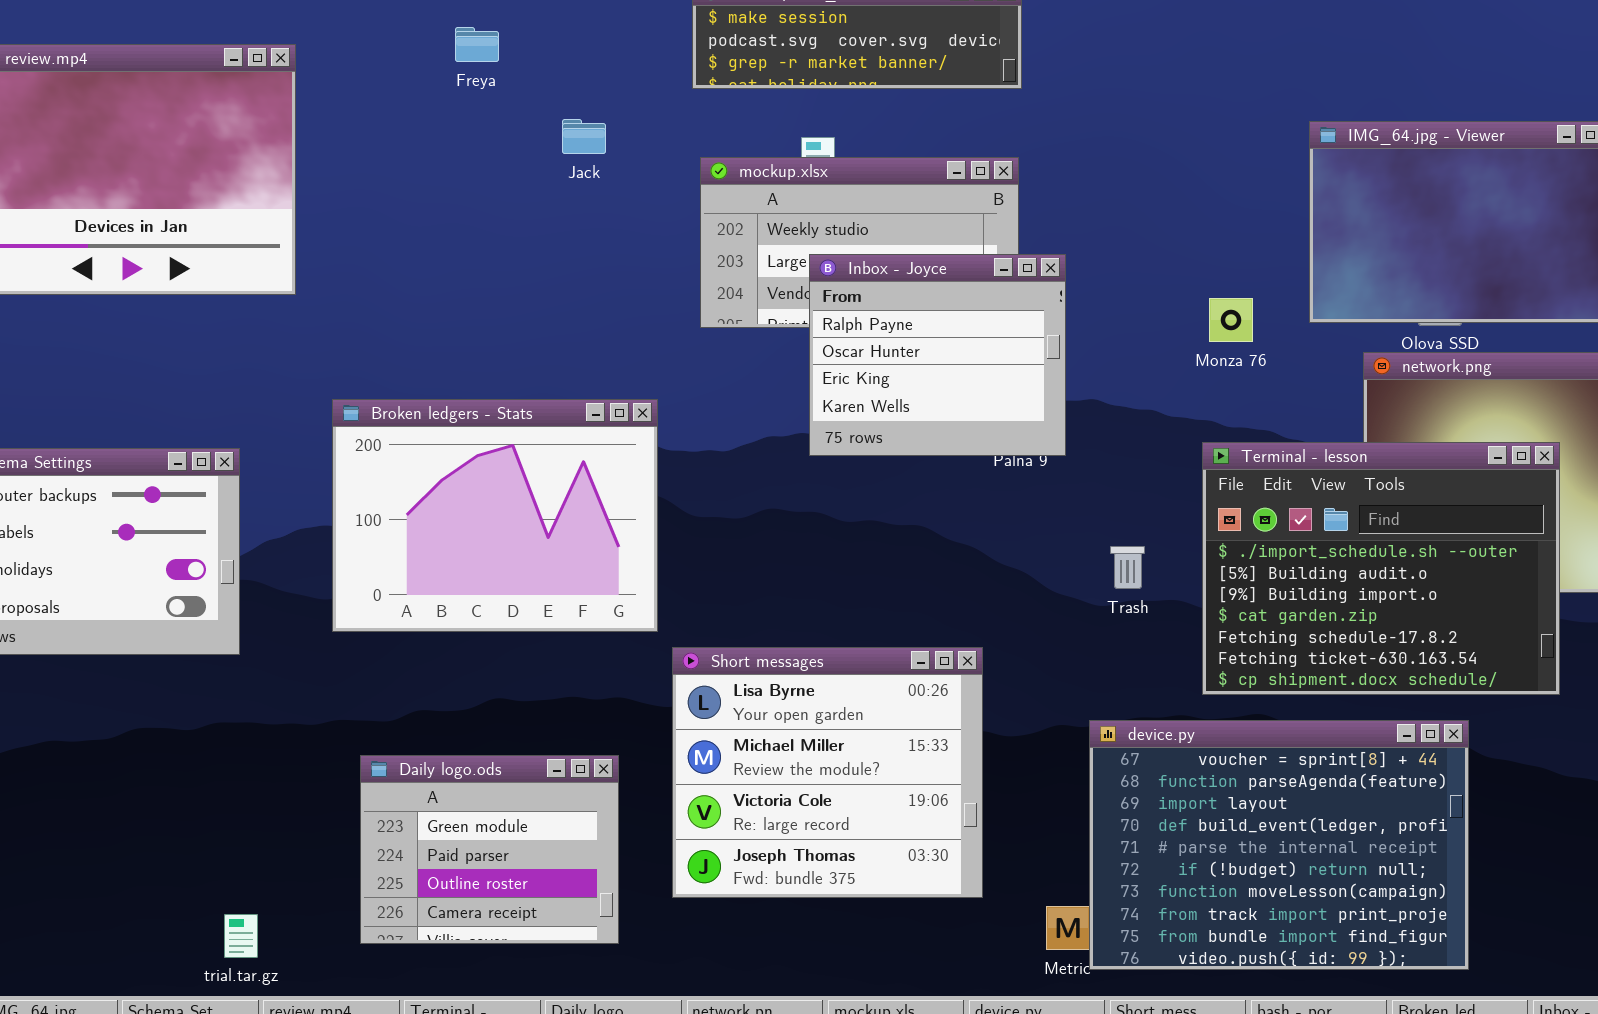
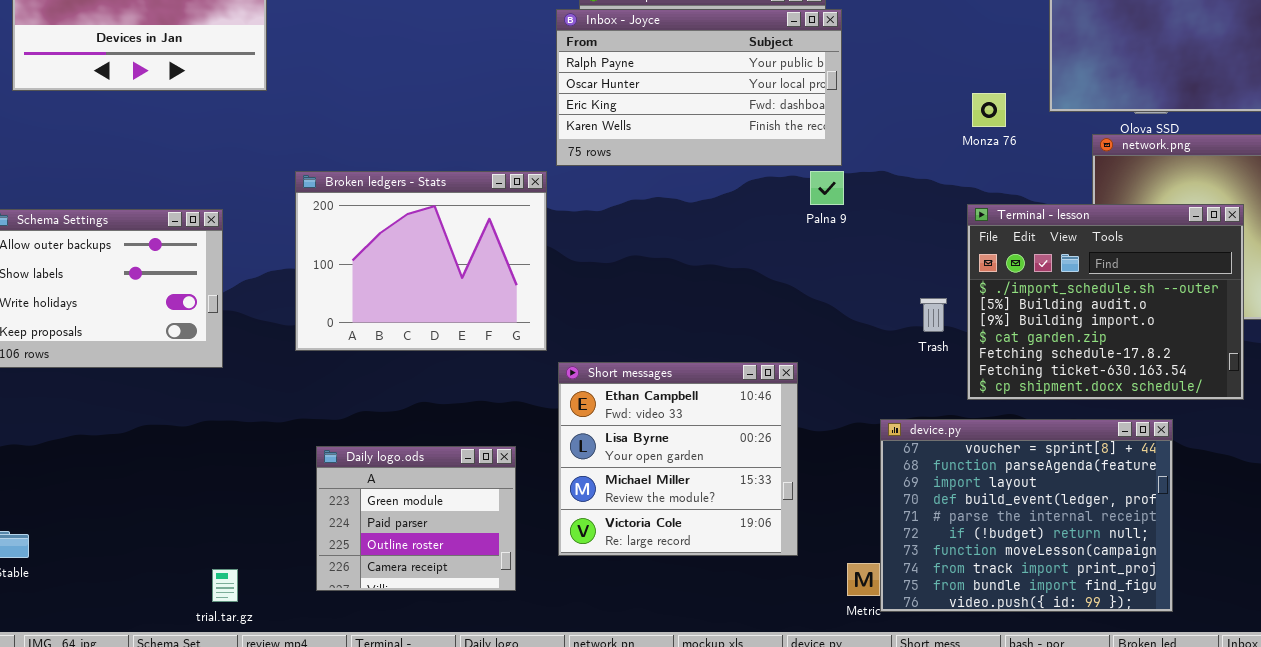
Inbox - Joyce: [809,254,1066,456] -> [556,9,842,166], moved, resized
Trash: [1110,546,1145,589] -> [920,298,947,332], moved
Short messages: [672,647,983,898] -> [558,362,798,556], scrolled up 1 row

